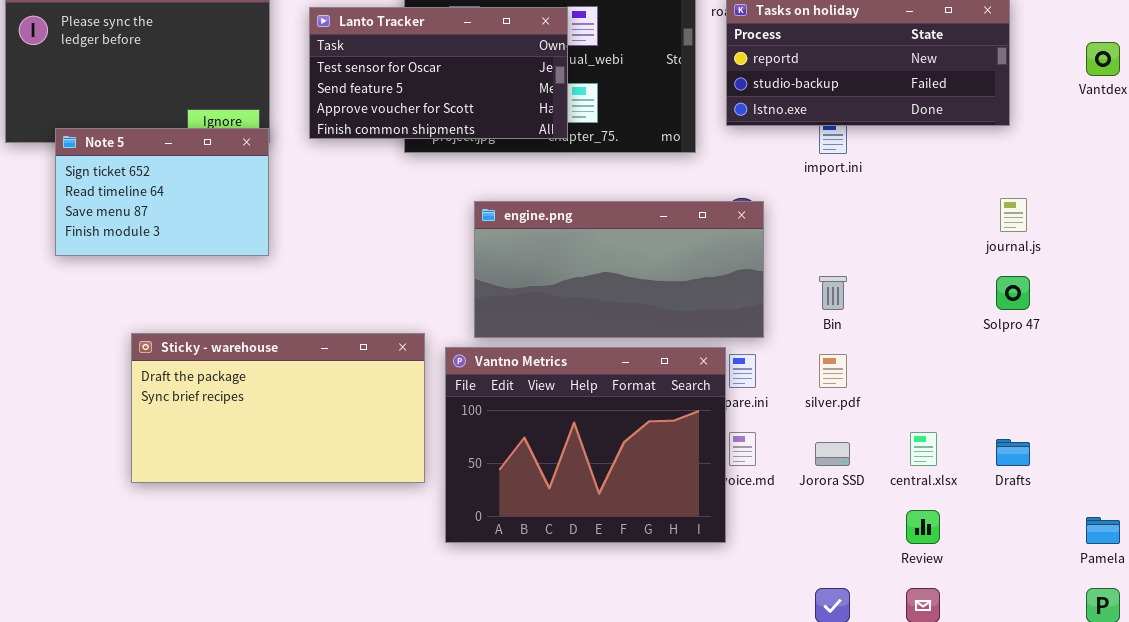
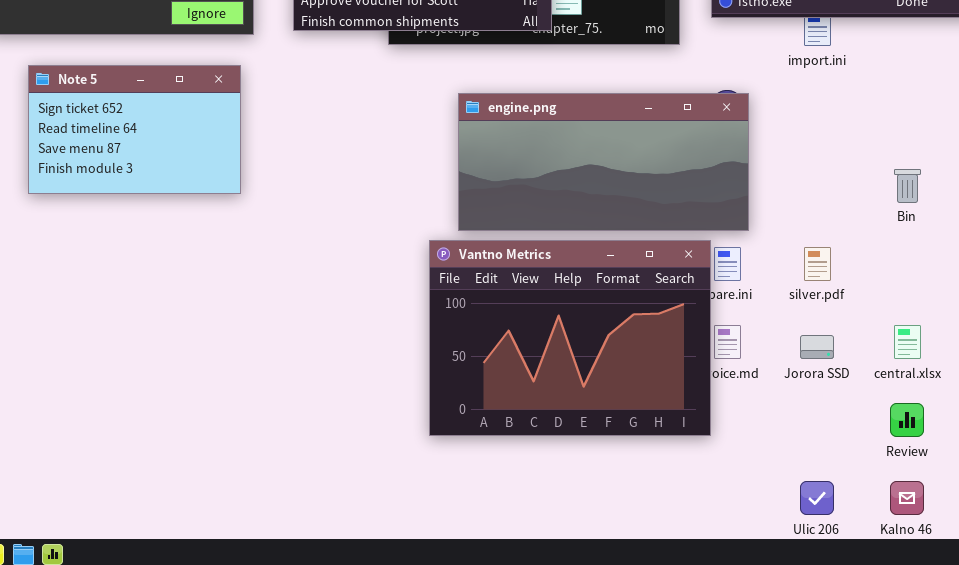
Note 5: [55,128,269,256] -> [28,65,241,194], moved
Bin: [819,276,847,310] -> [894,169,921,203], moved
Sticky - warehouse: [131,333,425,483] -> none, closed

